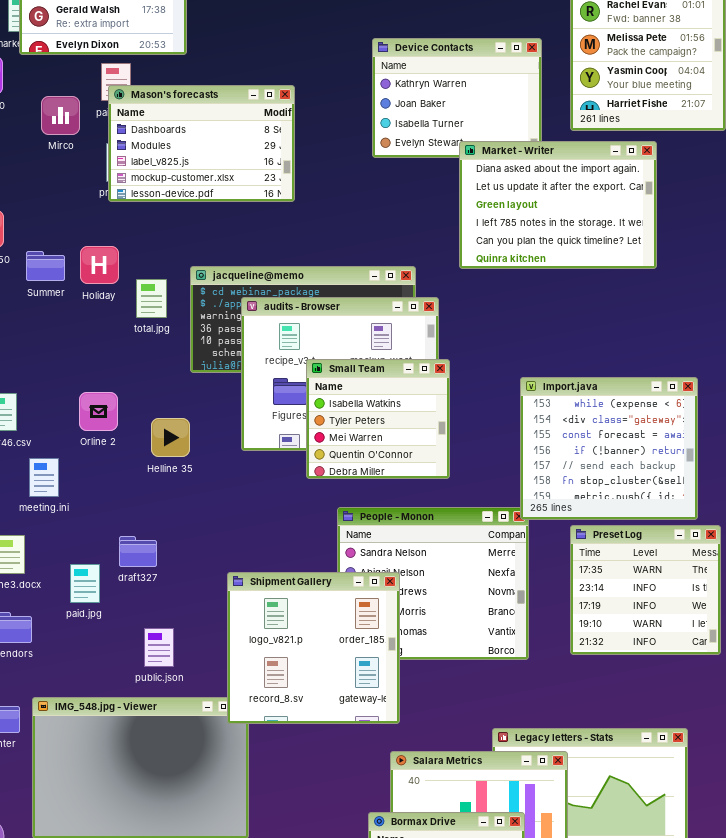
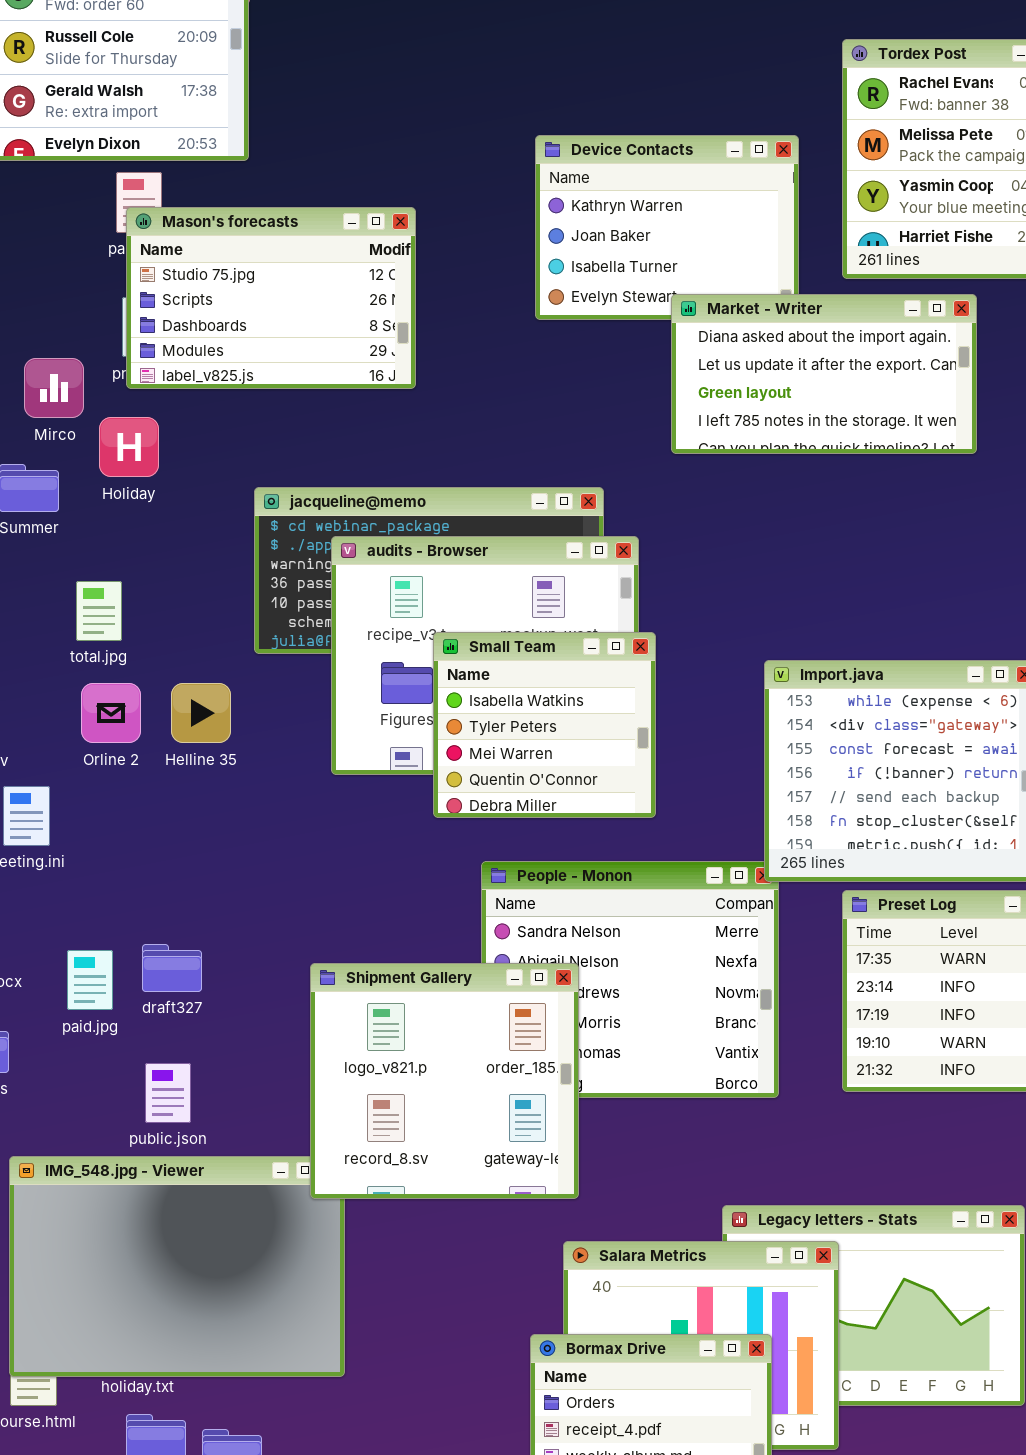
Mason's forecasts: [108,85,295,202] -> [126,207,416,389], scrolled up 2 rows
Mirco: [41,96,80,135] -> [24,358,84,418], moved
Market - Writer: [459,141,657,269] -> [671,294,977,454], resized
Holiday: [80,246,119,284] -> [99,417,159,477], moved
total.jpg: [136,279,167,318] -> [76,581,122,641], moved
Helline 35: [151,418,190,457] -> [171,683,231,743], moved
draft327: [119,536,157,567] -> [142,944,202,992], moved
public.json: [144,628,174,667] -> [145,1063,191,1123], moved

